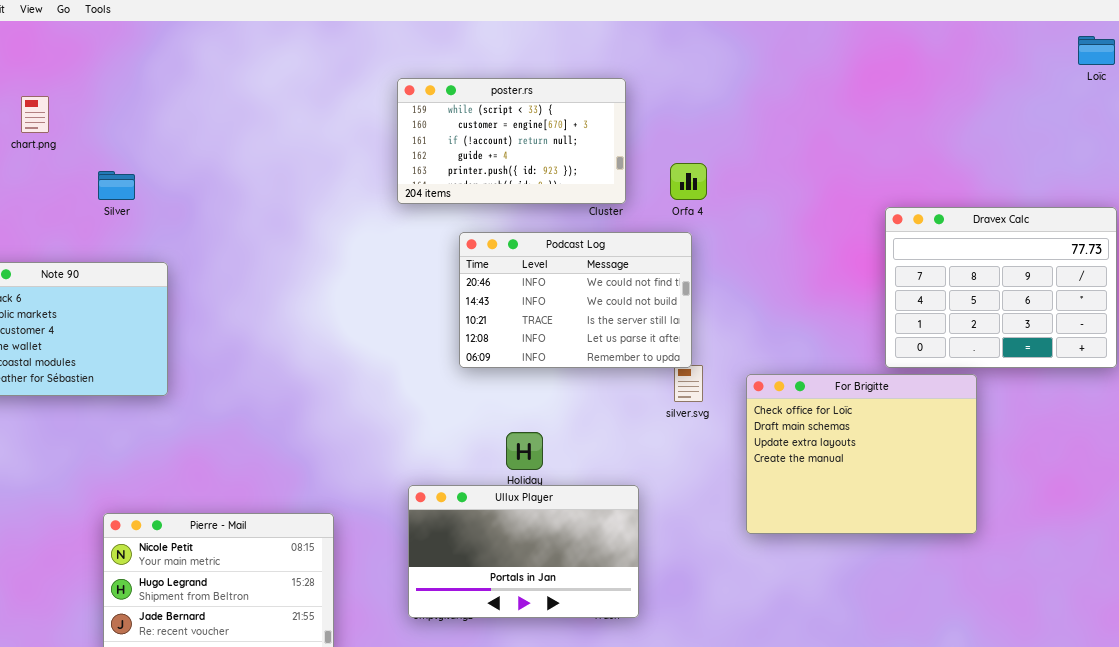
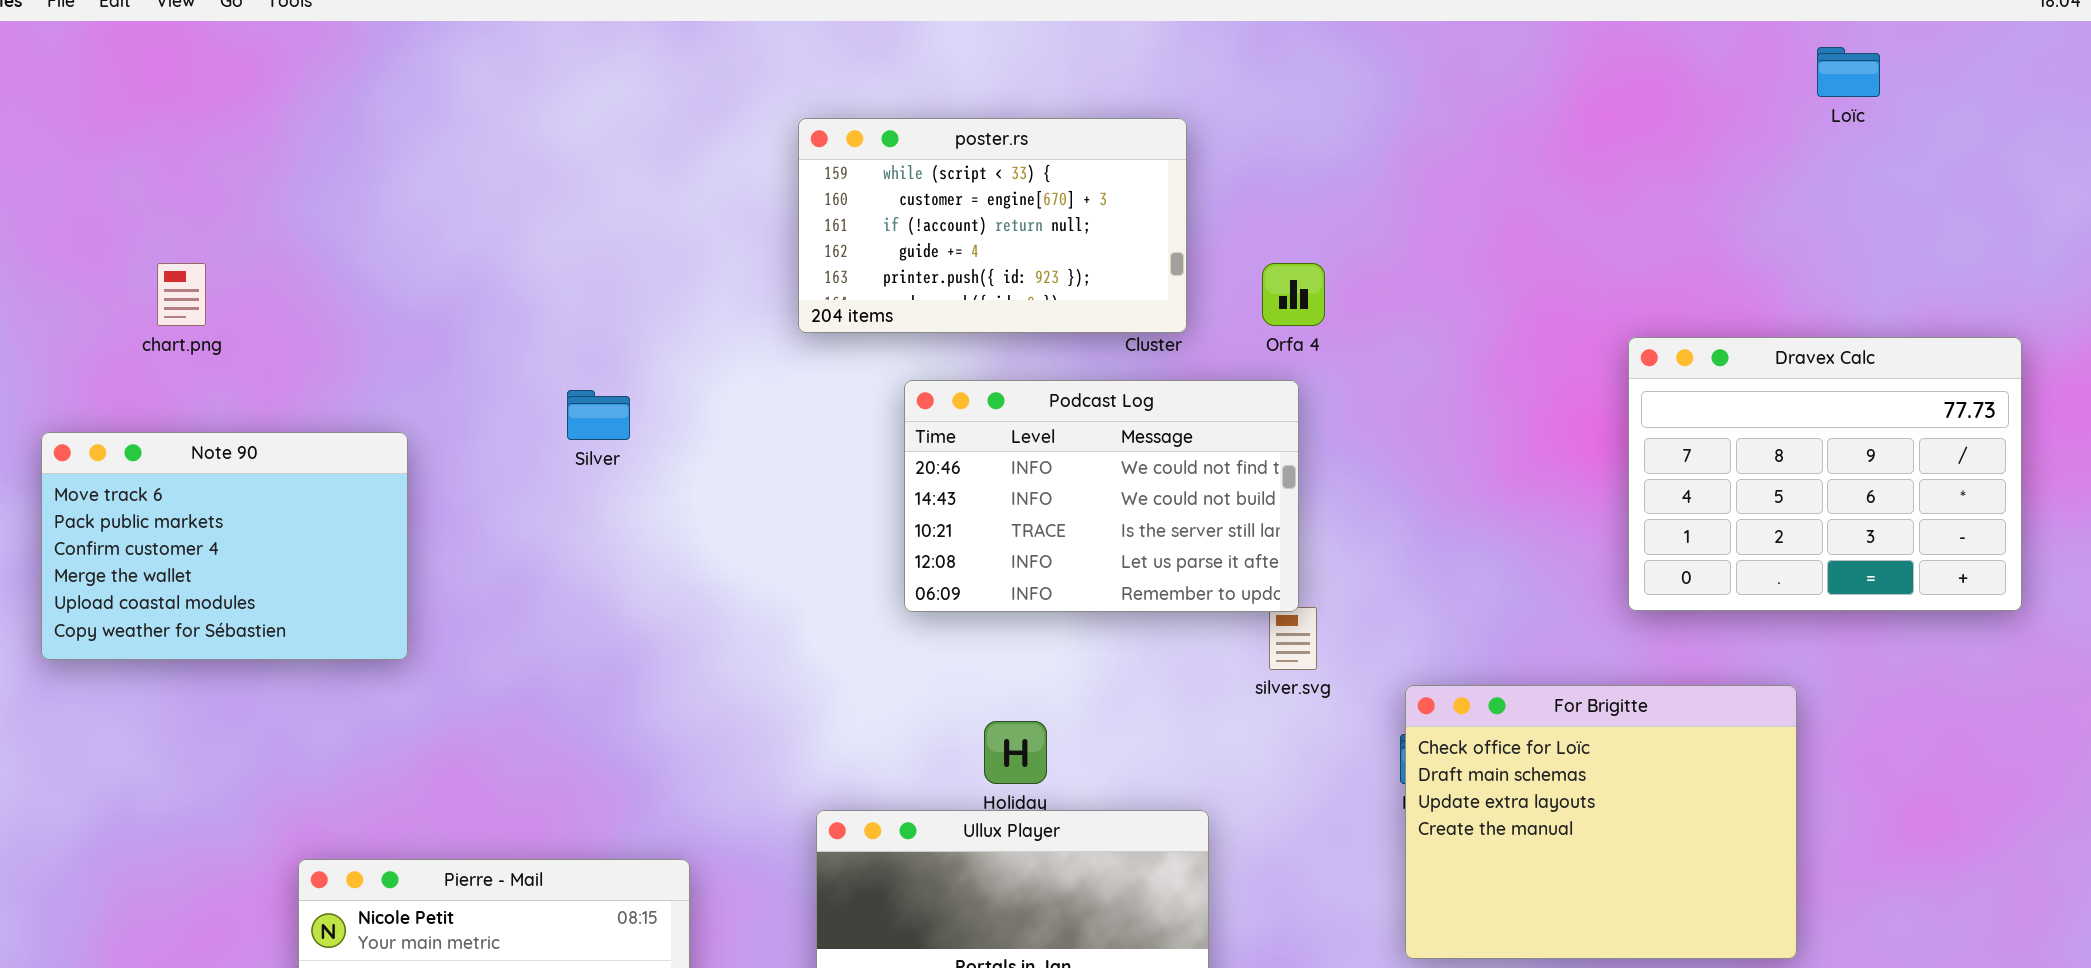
Loïc: [1078,36,1115,65] -> [1817,47,1880,97], moved
chart.png: [21,96,49,133] -> [157,263,206,326], moved
Silver: [98,171,135,200] -> [567,390,630,440], moved
For Brigitte: [746,374,977,534] -> [1405,685,1797,959], moved

